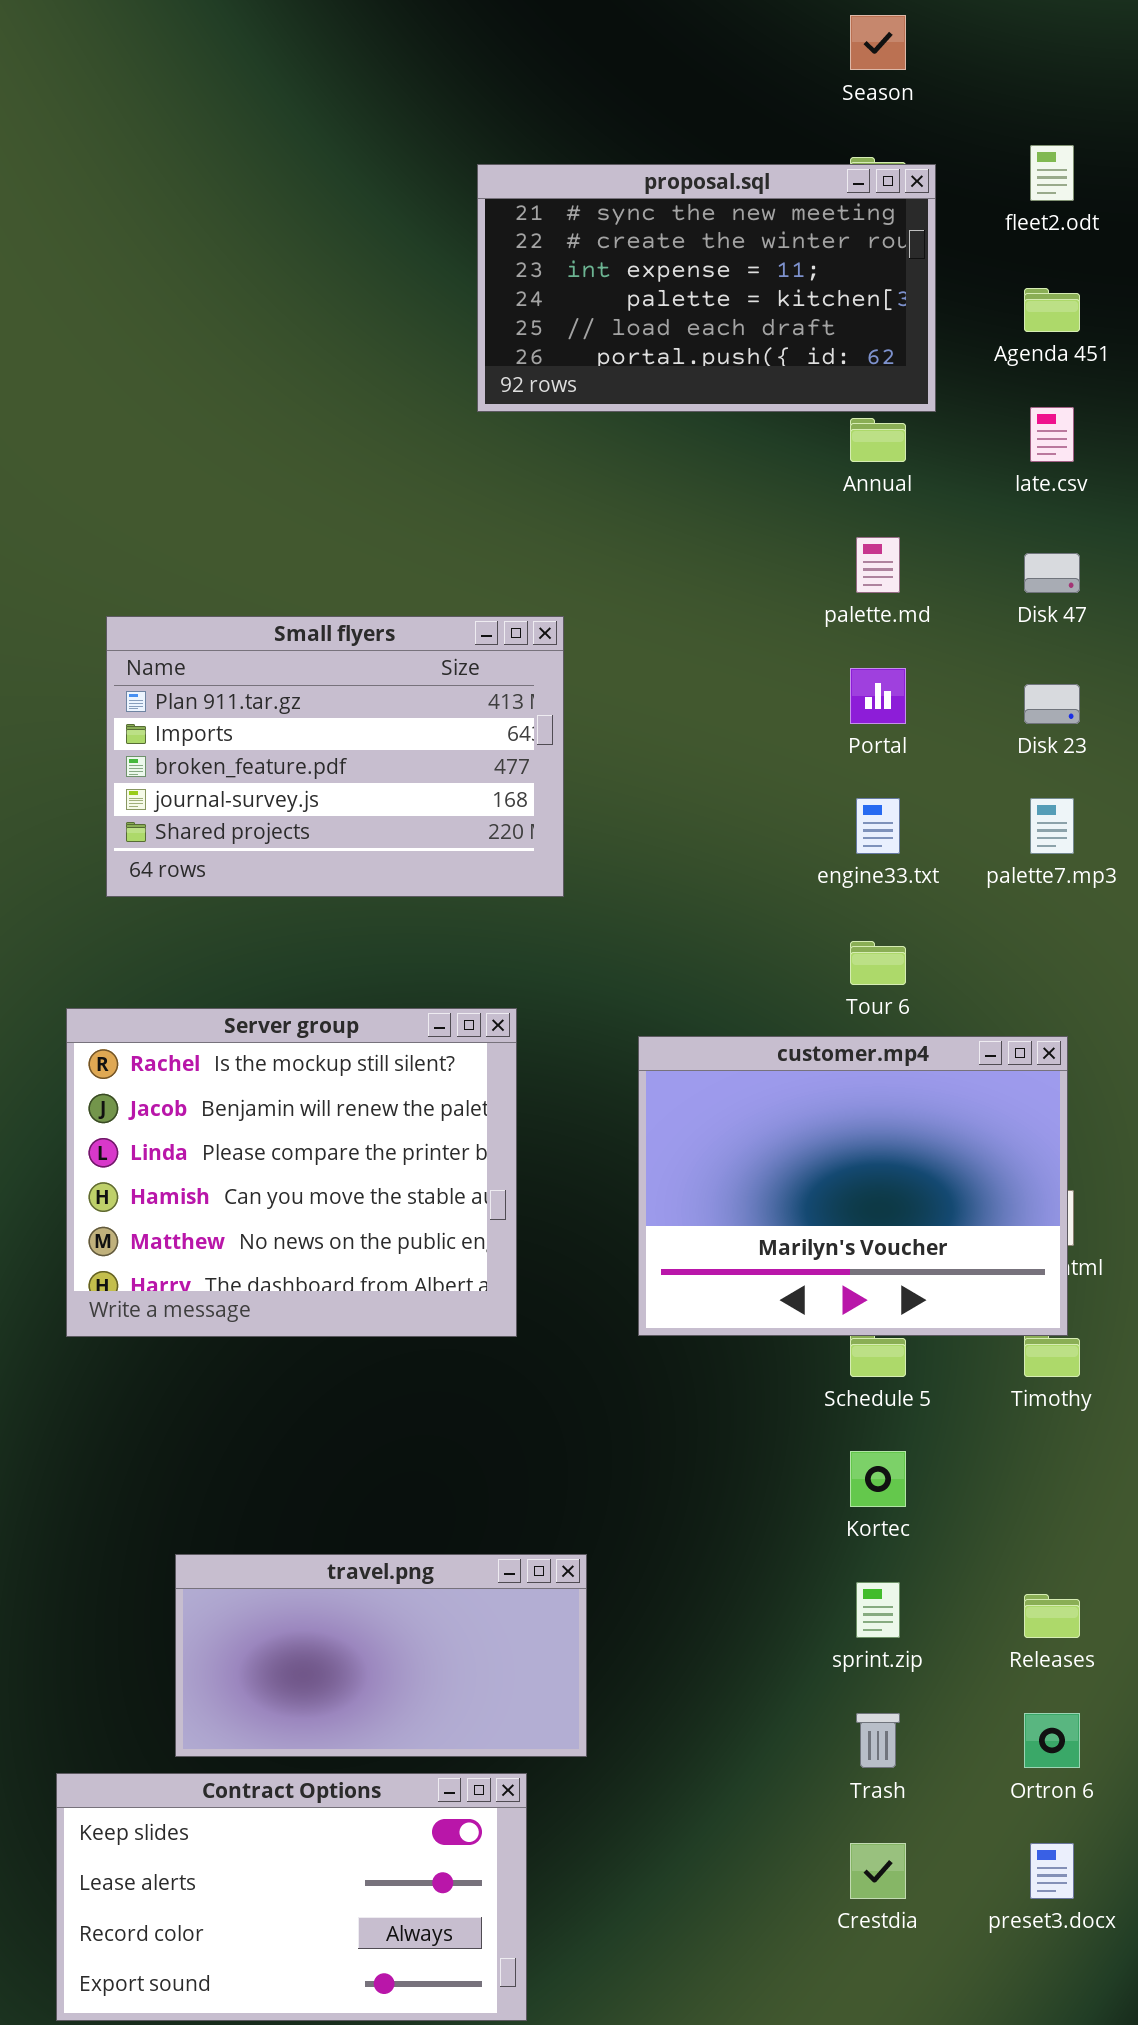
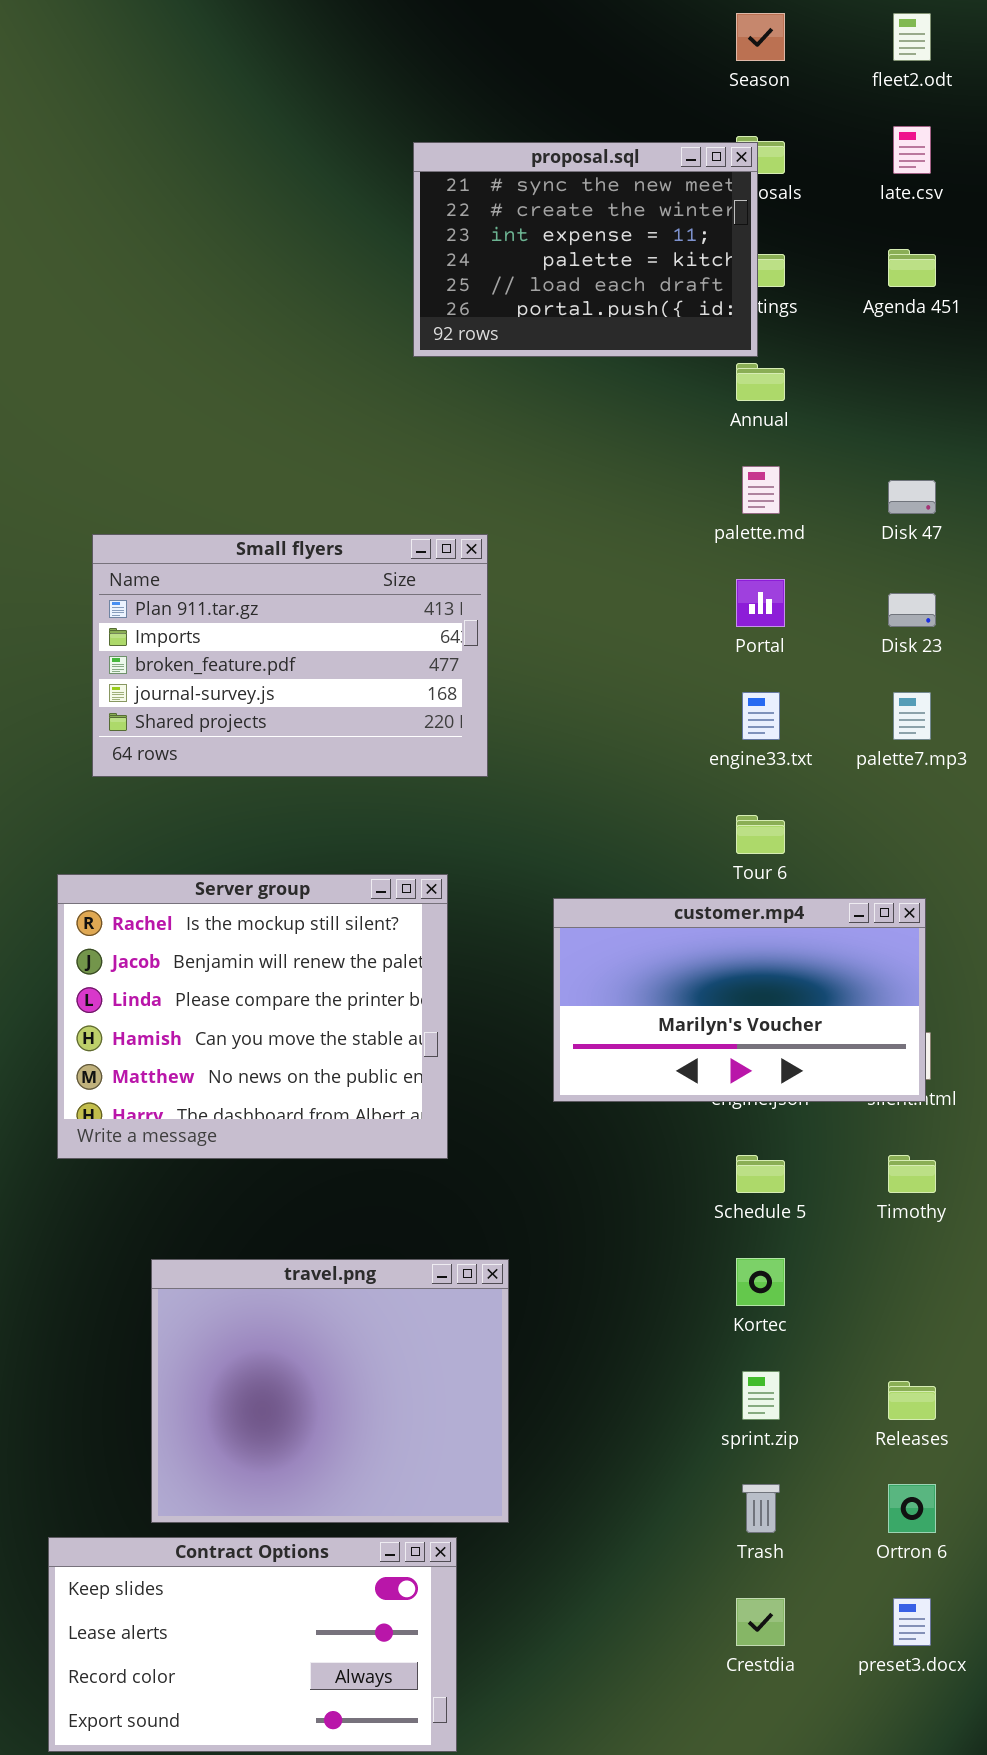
fleet2.odt: [1030,145,1074,201] -> [893,13,931,61], moved
proposal.sql: [477,164,936,412] -> [413,142,758,357], resized
late.csv: [1030,407,1074,462] -> [893,126,931,174], moved
customer.mp4: [638,1036,1068,1336] -> [553,898,926,1102], resized
travel.png: [175,1554,587,1757] -> [151,1259,509,1523], resized

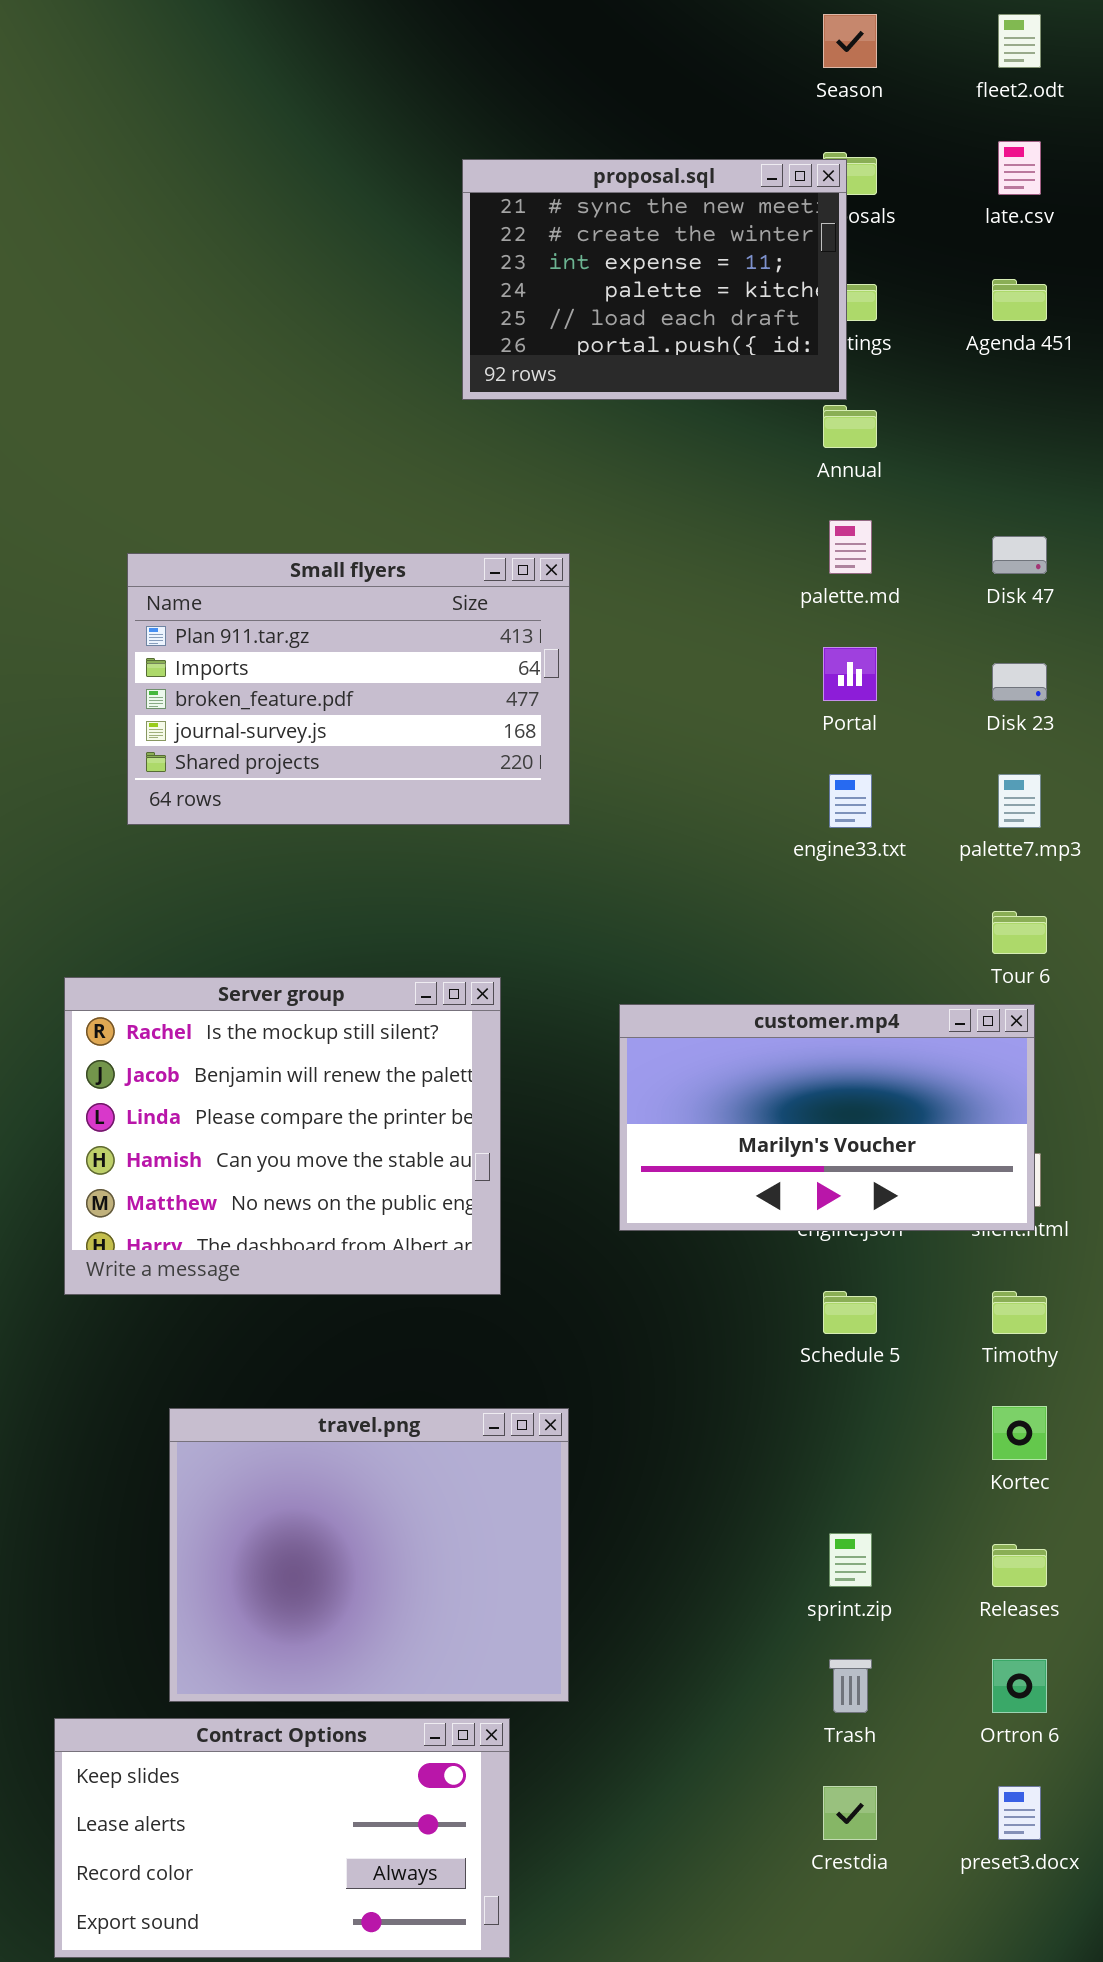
Small flyers: [92,534,488,777] -> [127,553,570,825], moved
Tour 6: [736,815,785,854] -> [992,911,1047,954], moved
Kortec: [736,1258,785,1306] -> [992,1406,1047,1460], moved

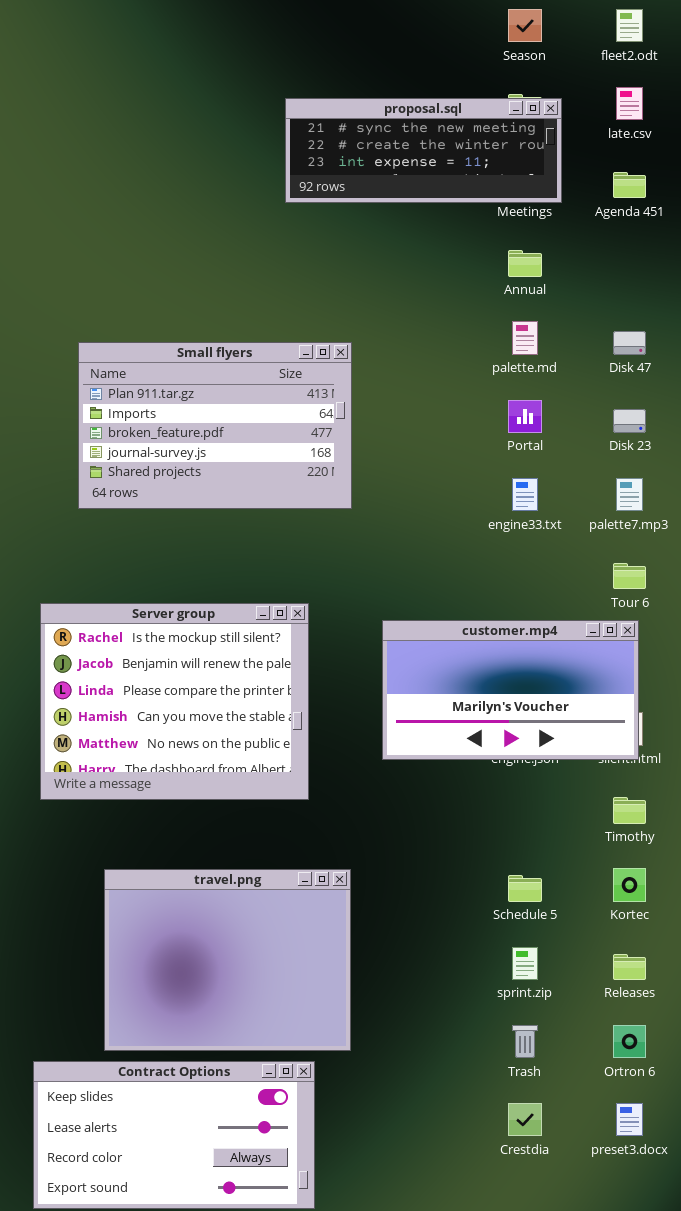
proposal.sql: [462,159,847,400] -> [285,98,562,203], resized
Schedule 5: [823,1291,877,1334] -> [508,875,542,902], moved

